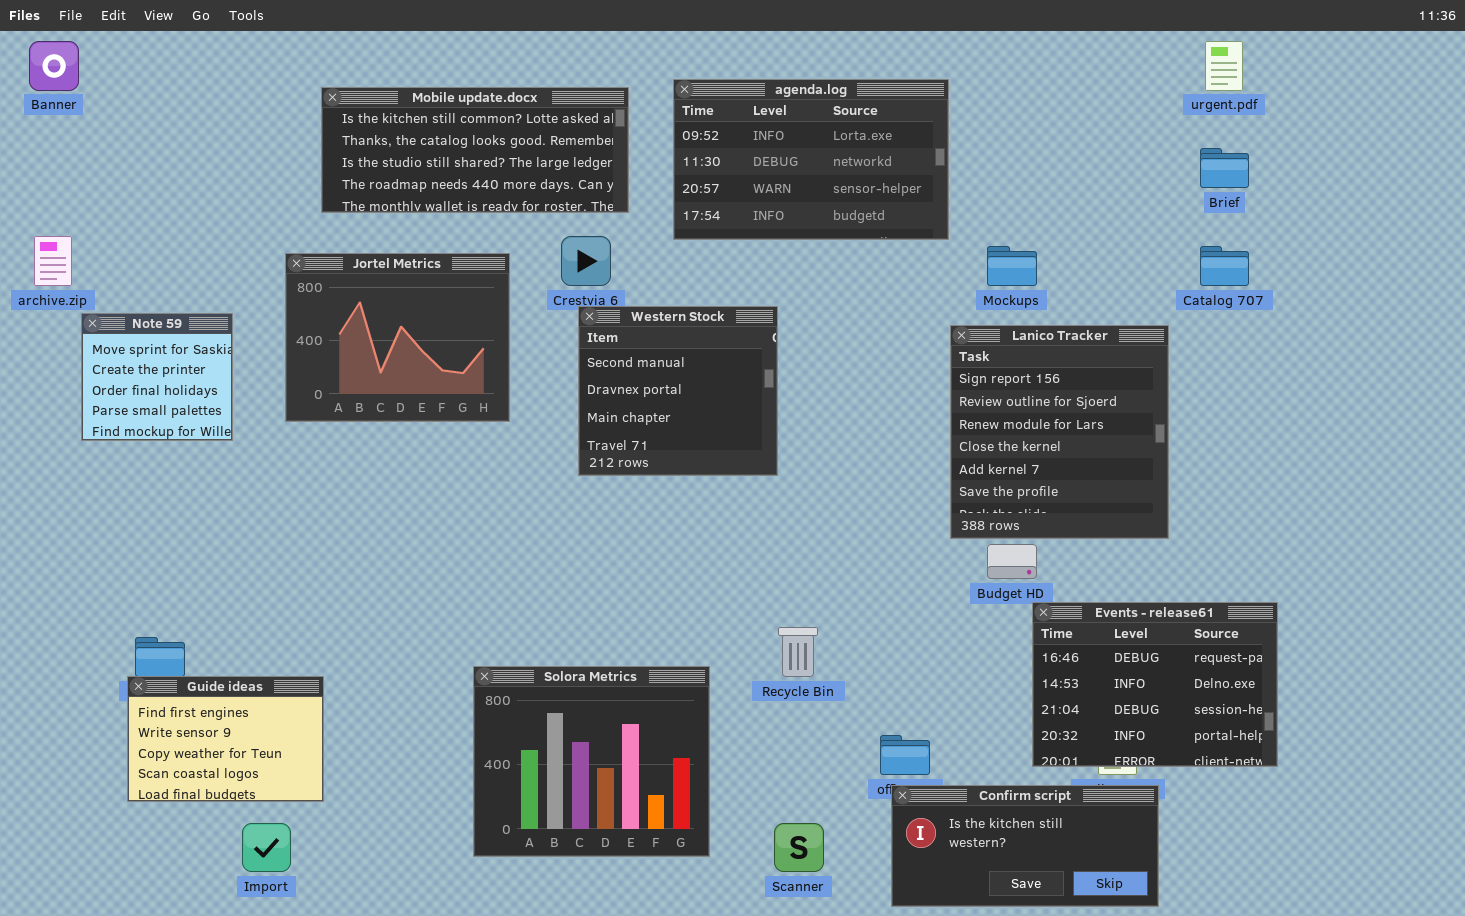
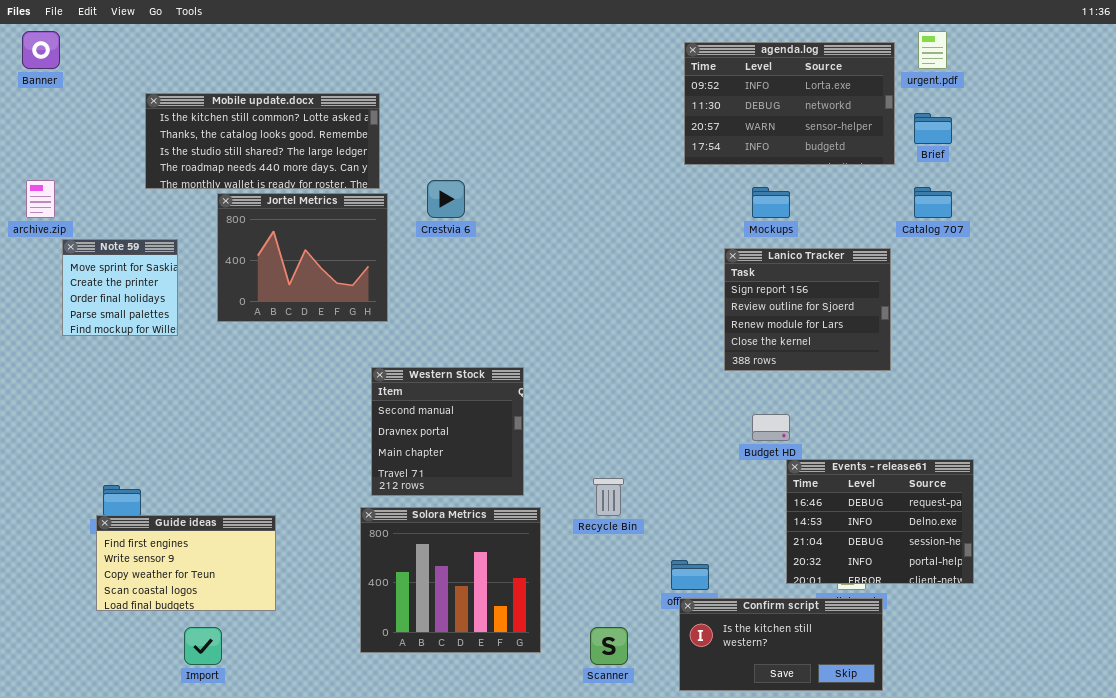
agenda.log: [673,79,949,240] -> [684,42,895,165], moved
Mobile update.docx: [321,87,629,213] -> [145,93,380,189], moved
Western Stock: [578,306,778,476] -> [371,367,524,496], moved
Lanico Tracker: [950,325,1169,539] -> [724,248,891,371], resized
Guide ideas: [127,676,324,802] -> [96,515,276,611], resized

